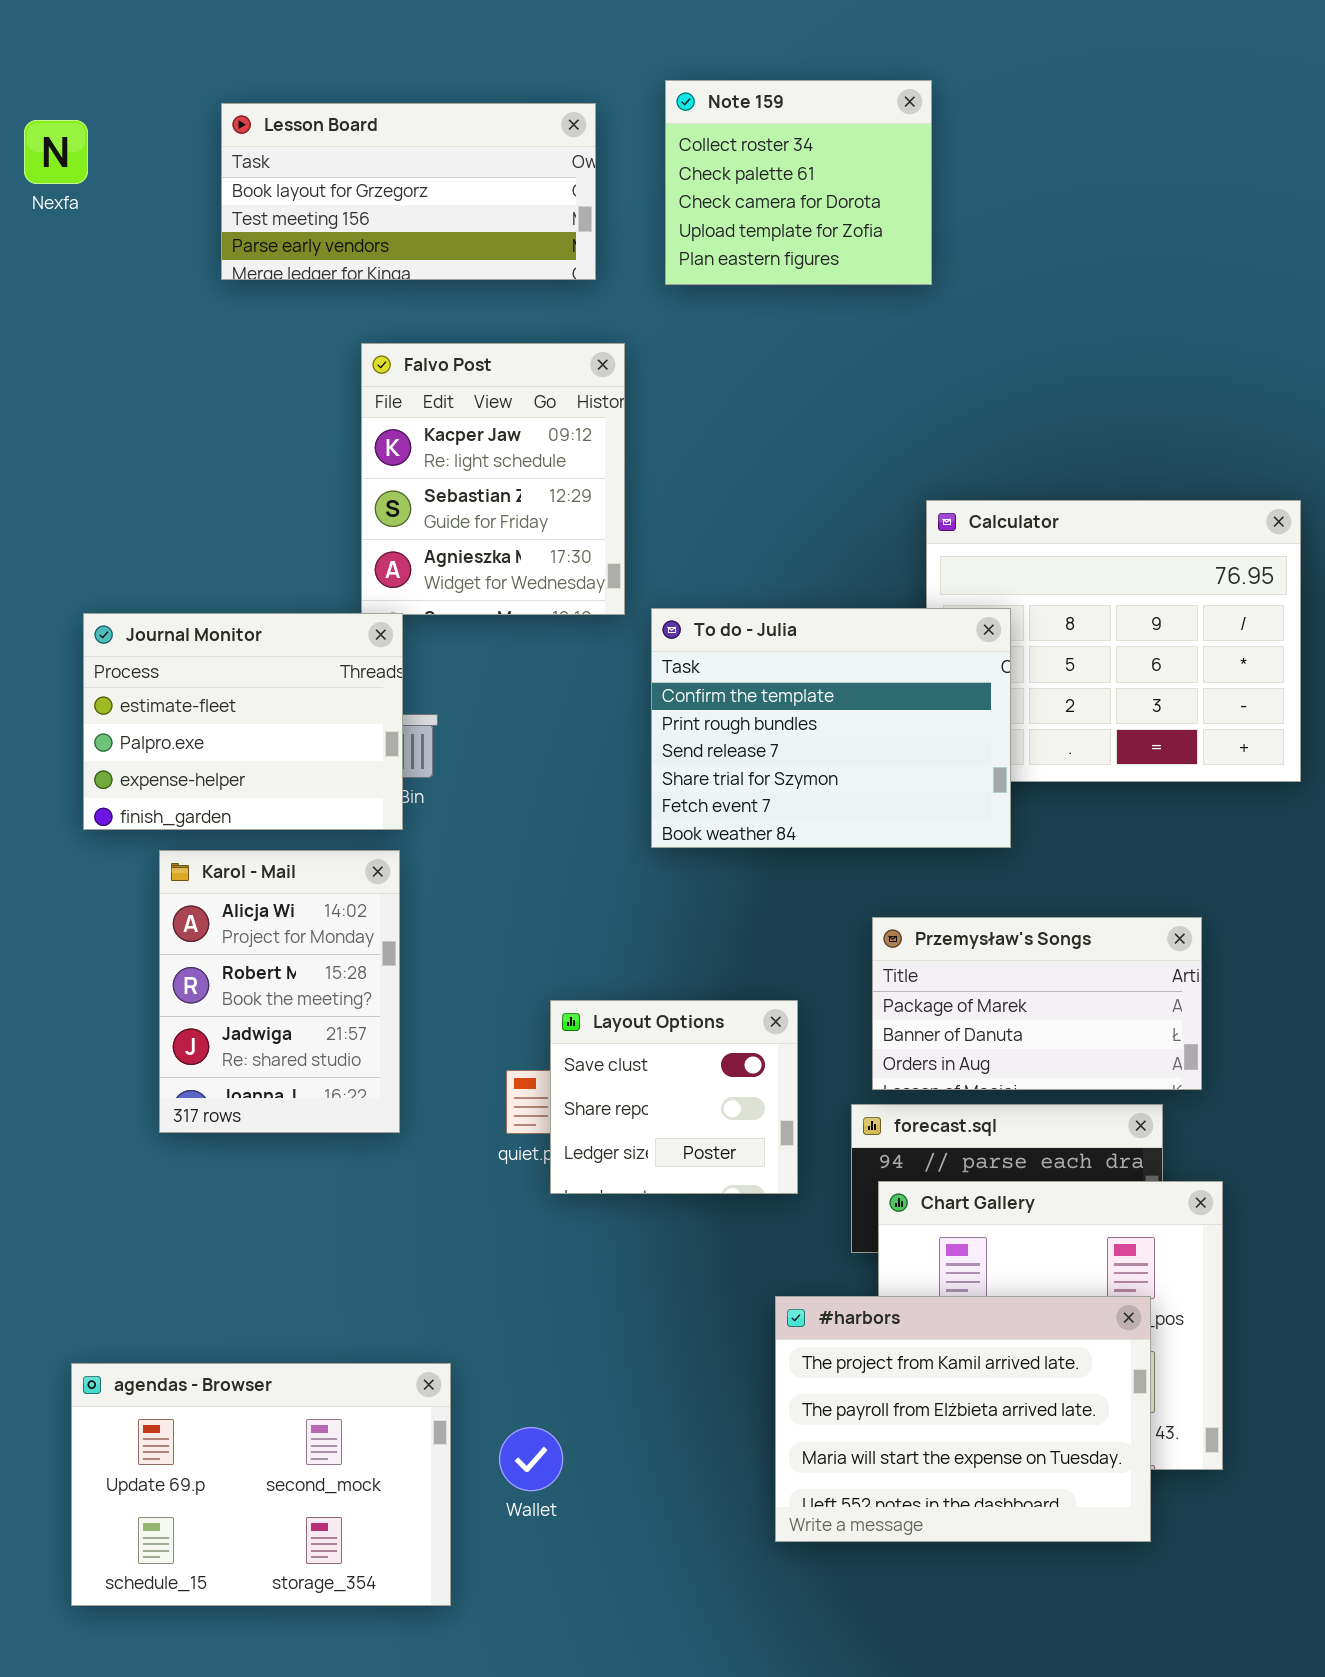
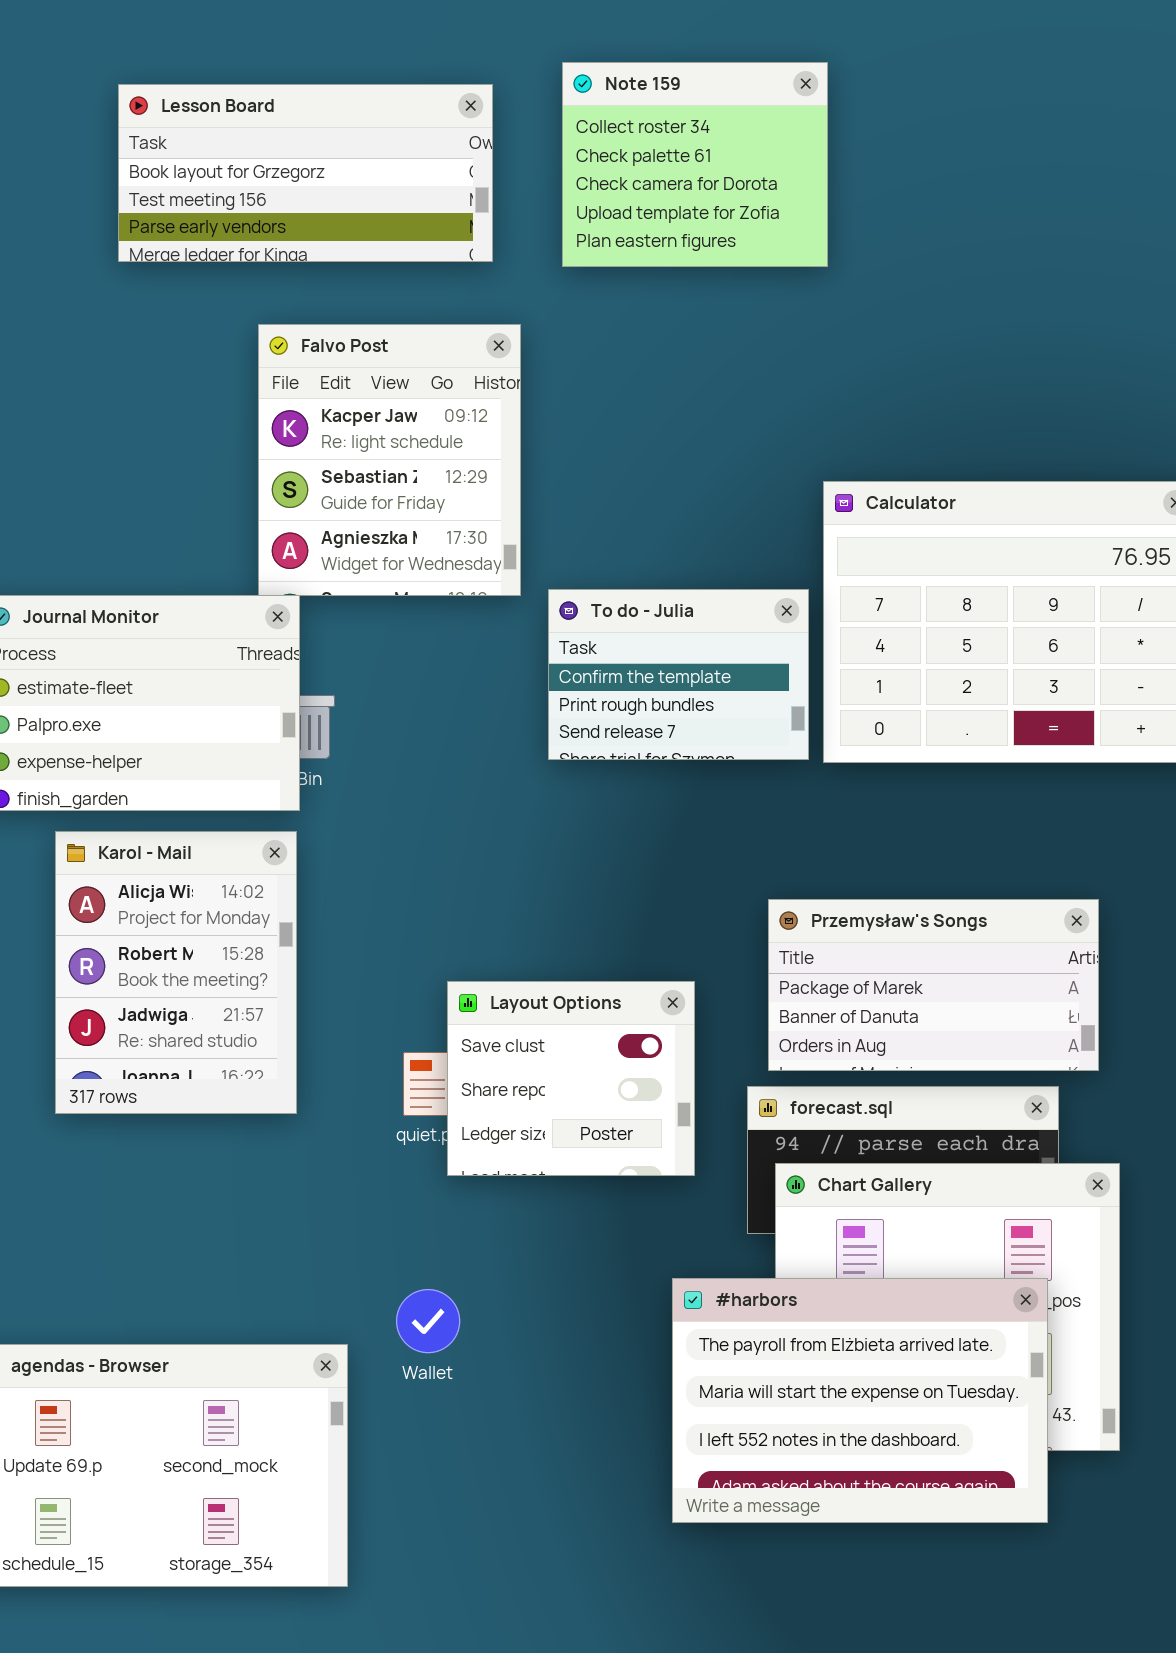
To do - Julia: [651,608,1011,848] -> [548,589,809,760], resized
#harbors: [775,1296,1151,1542] -> [672,1278,1048,1523], scrolled down 1 row
Wallet: [499,1427,563,1491] -> [396,1289,460,1353], moved

